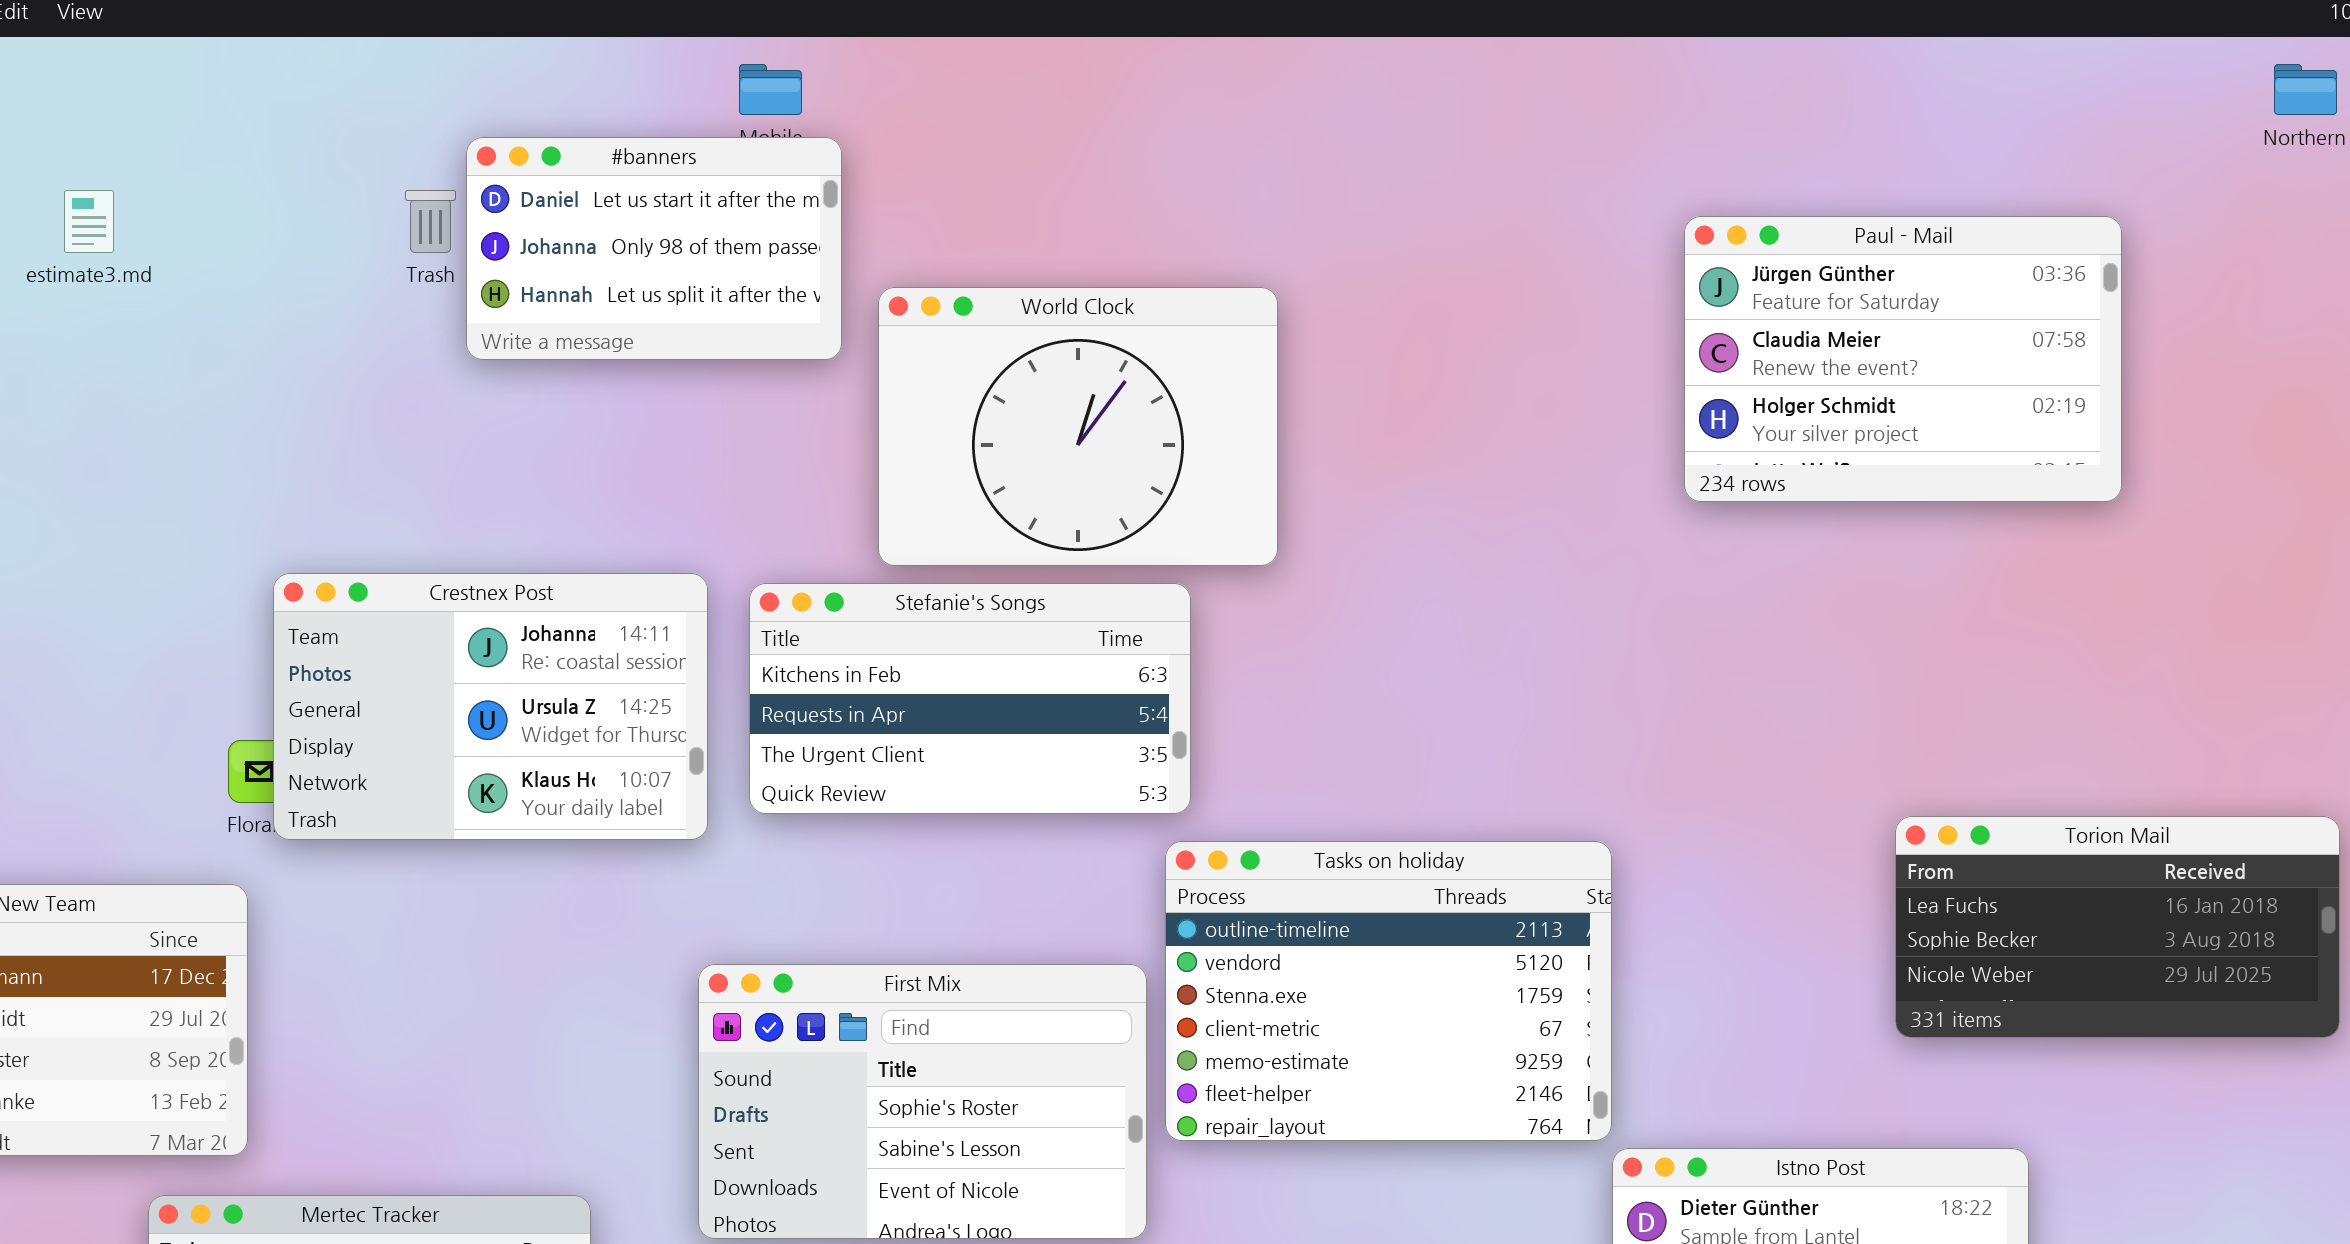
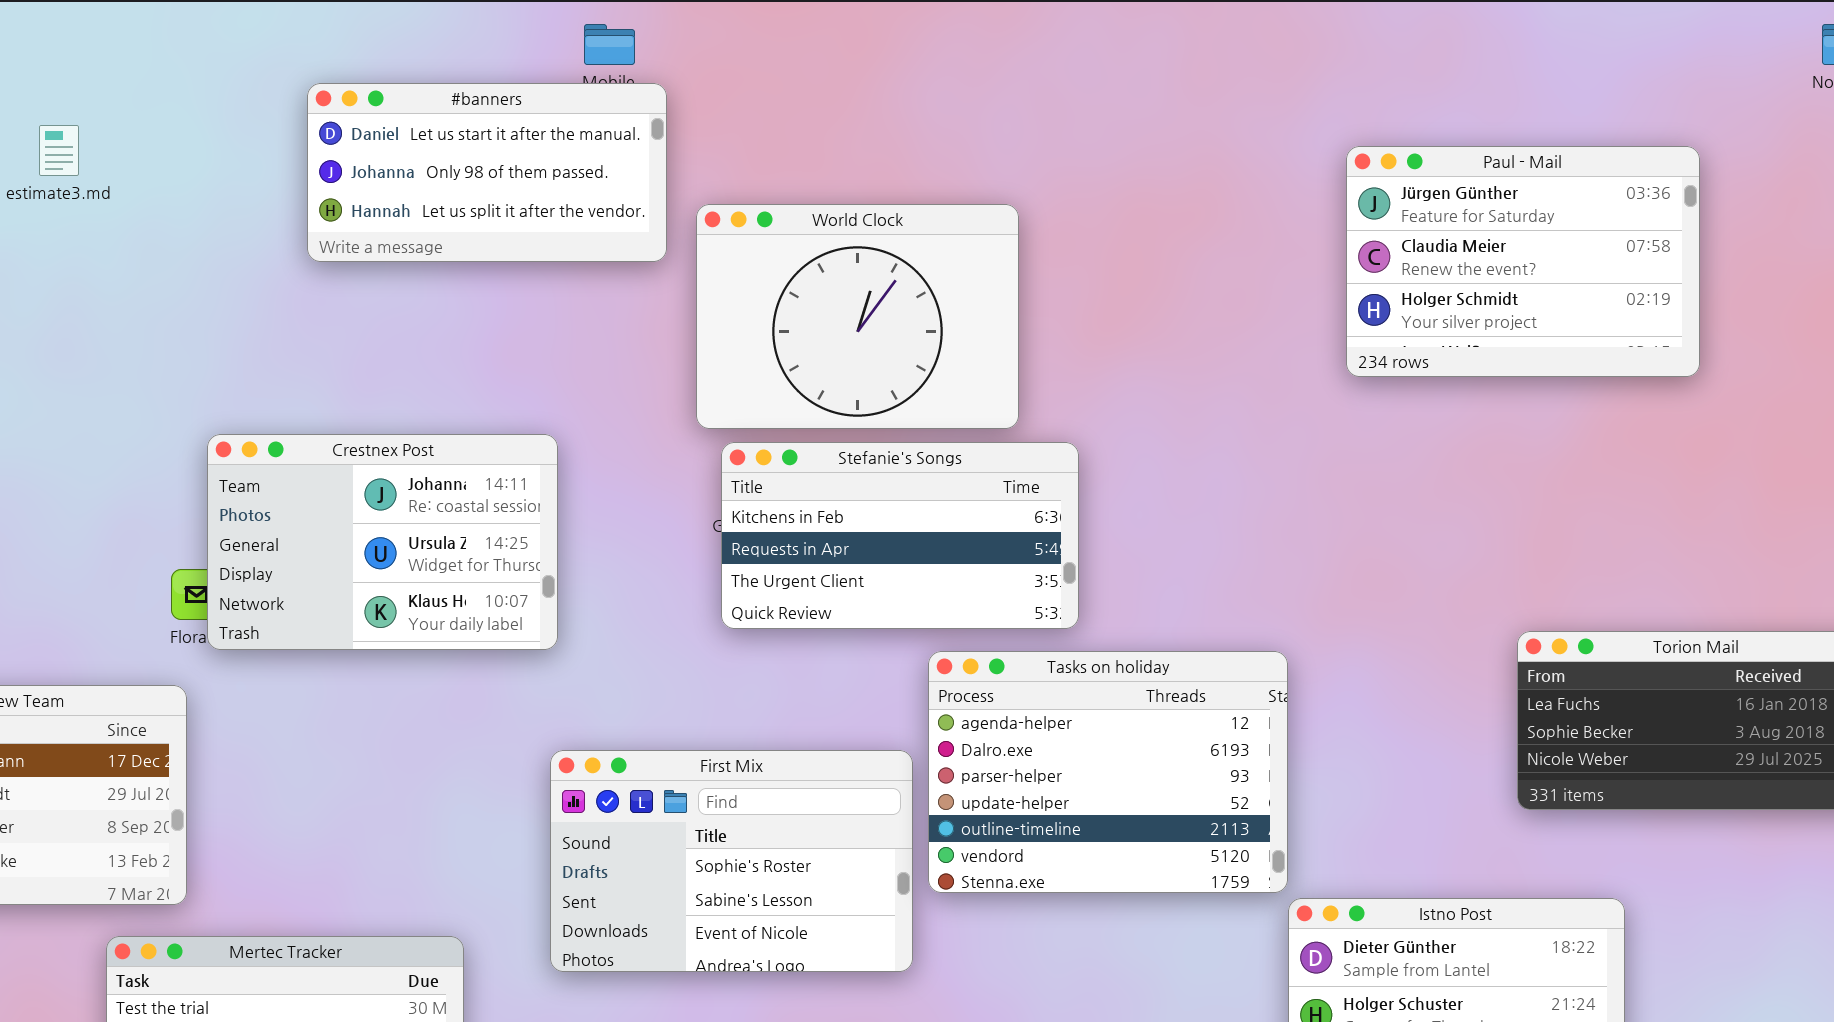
#banners: [466,137,842,360] -> [307,83,667,262], resized
Stefanie's Songs: [749,583,1191,814] -> [721,442,1079,629], moved
Tasks on holiday: [1165,841,1612,1141] -> [928,651,1288,893], scrolled up 4 rows

